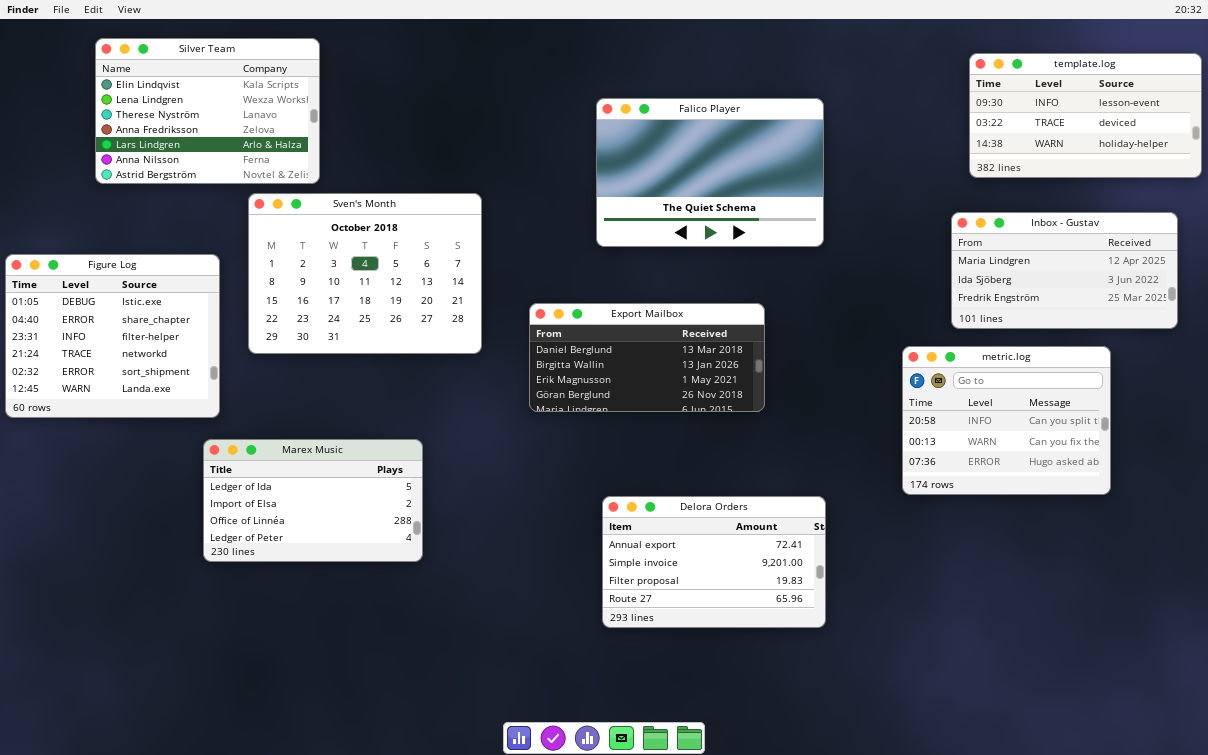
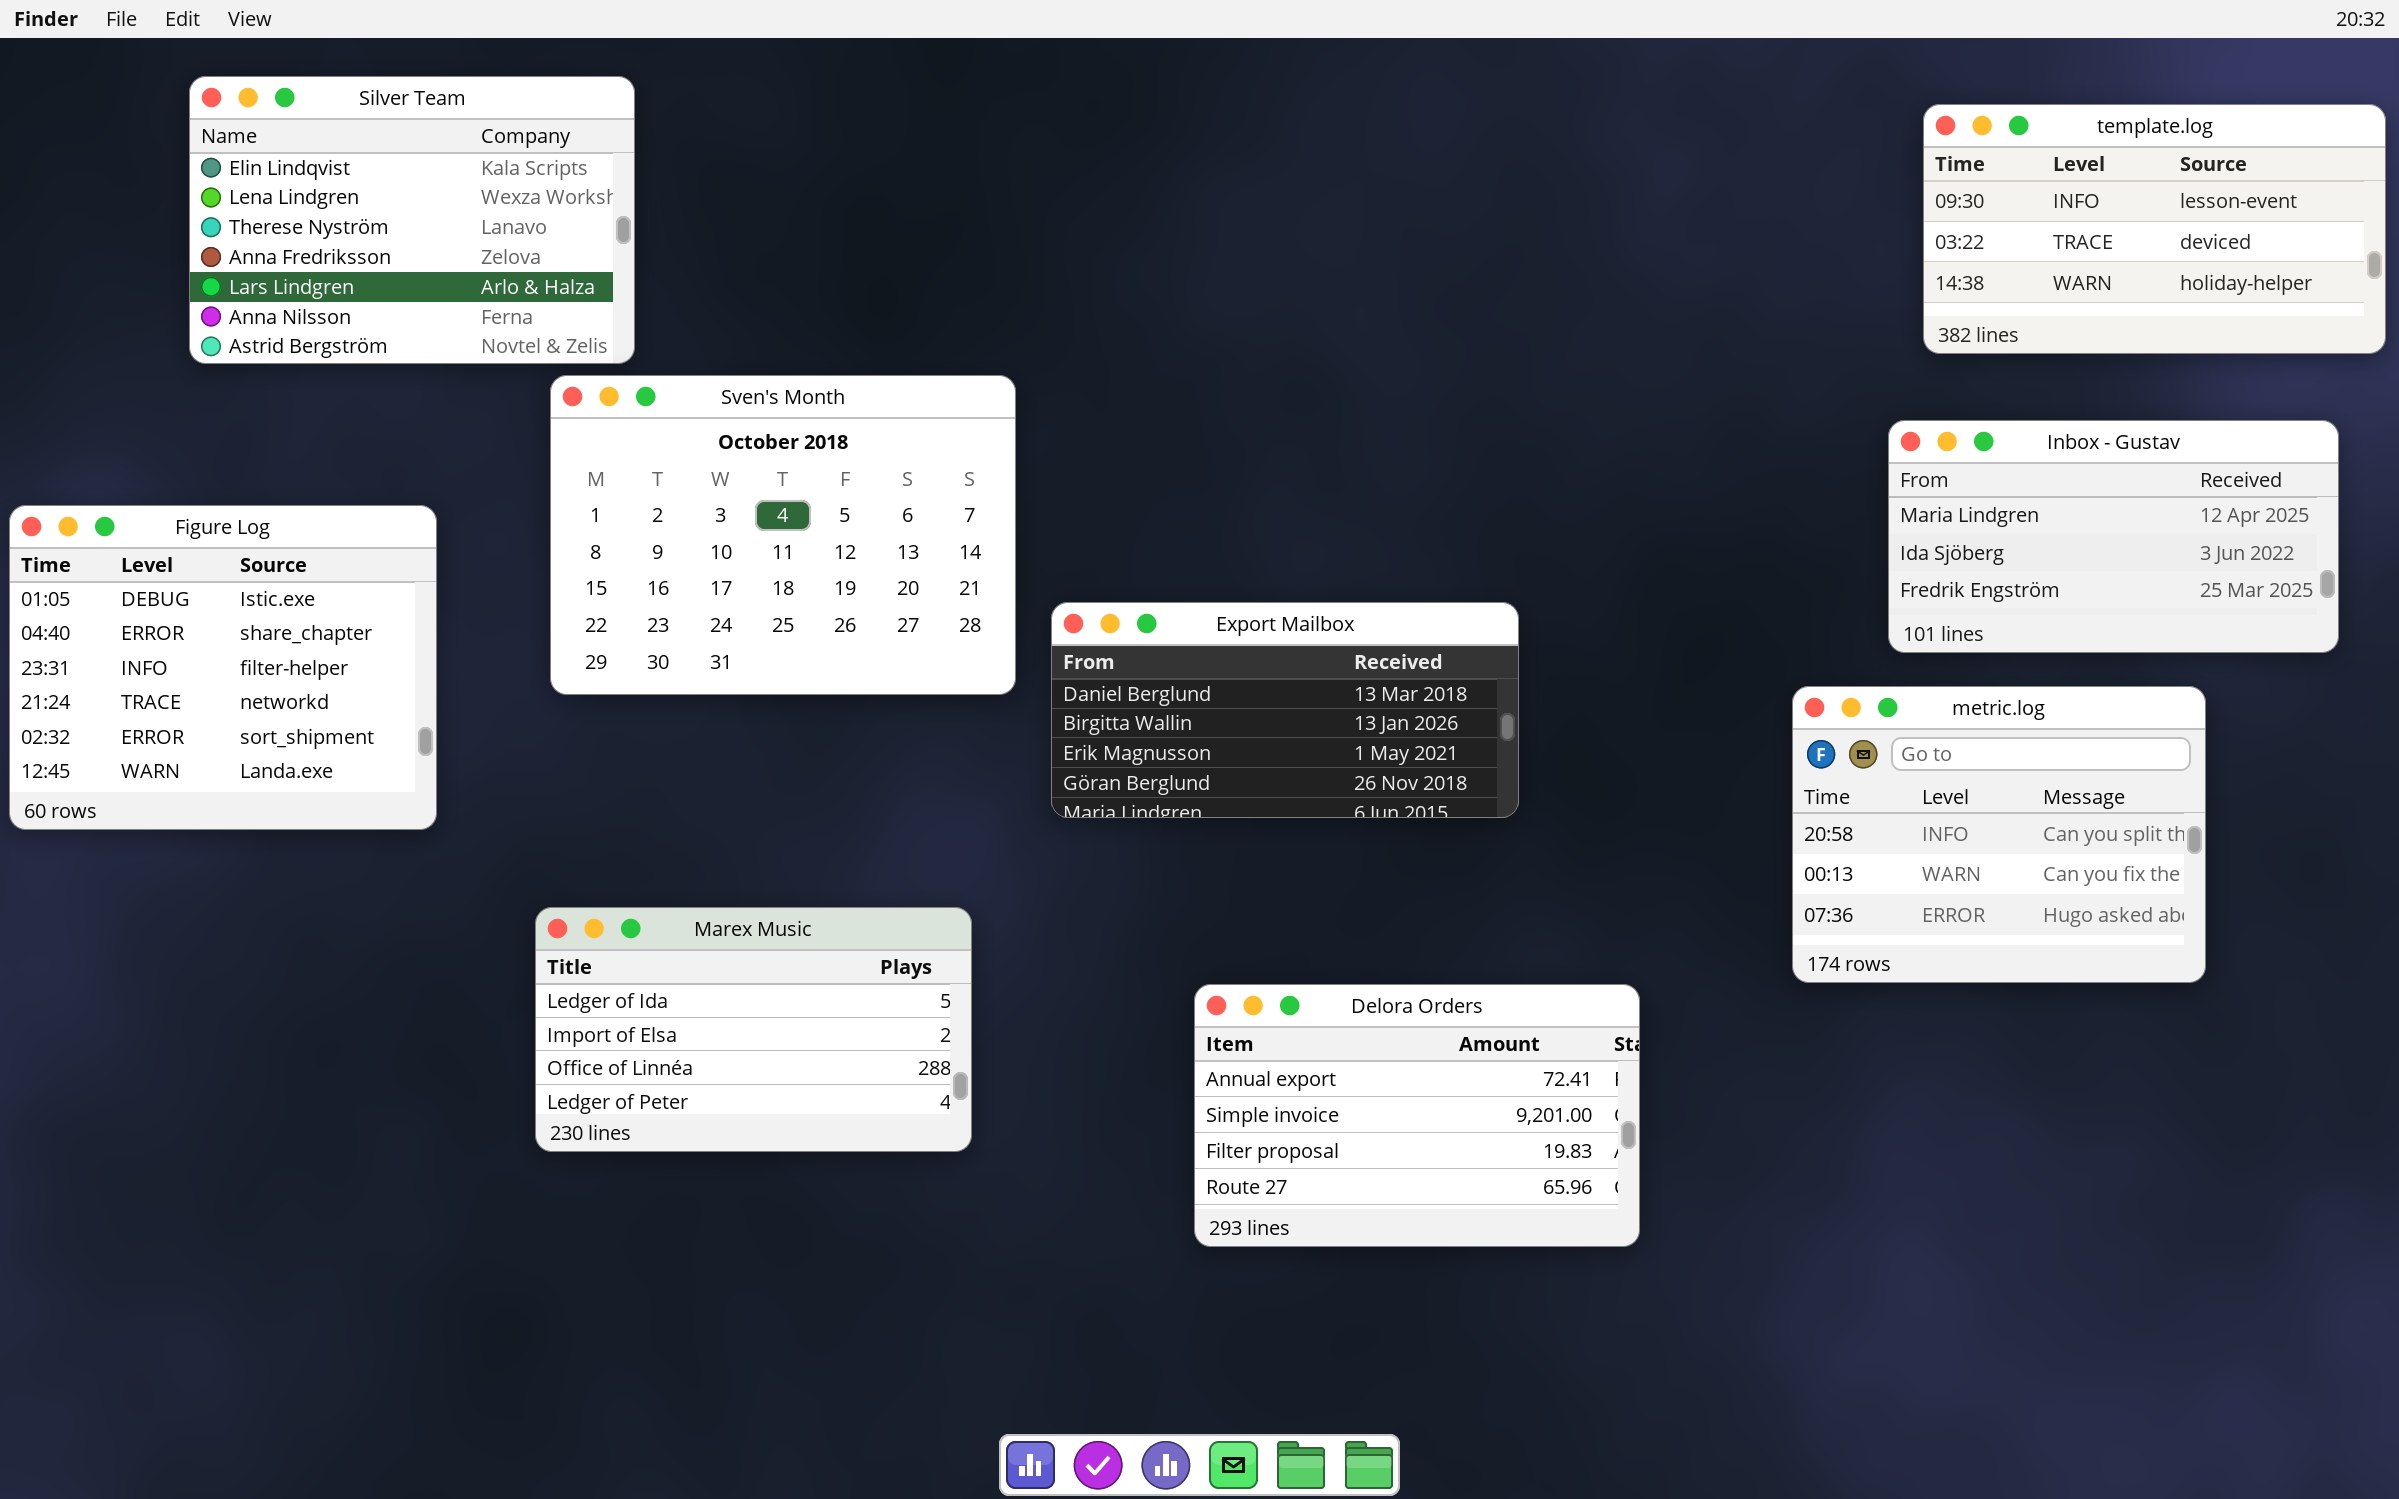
Falico Player: [596,98,824,247] -> none, closed
Sven's Month: [248,193,482,354] -> [550,375,1016,695], moved
Marex Music: [203,439,423,562] -> [535,907,972,1152], moved

